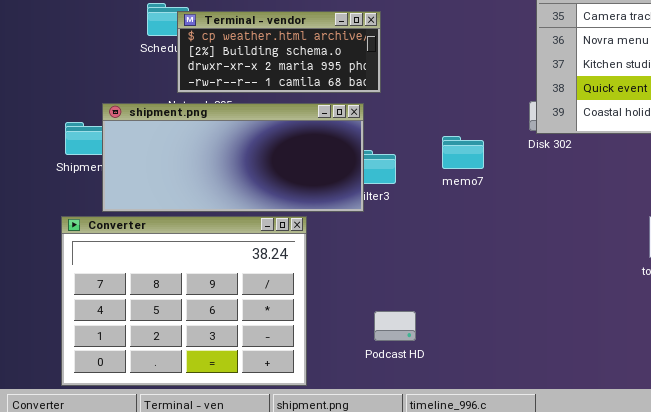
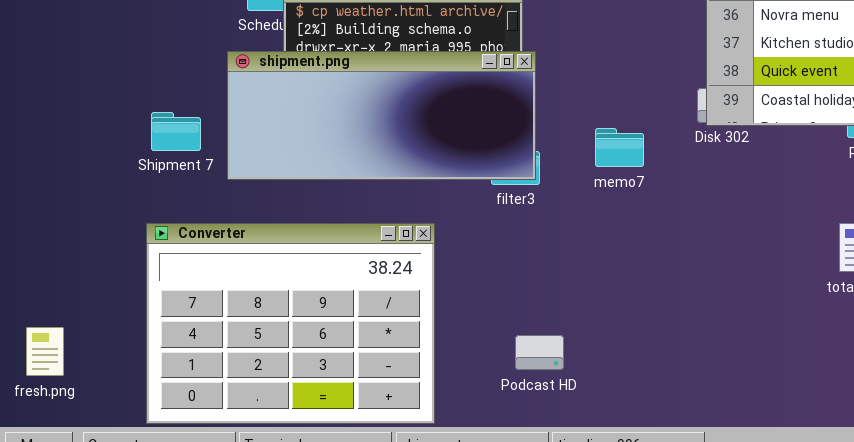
shipment.png: [102,103,364,212] -> [227,51,536,180], moved

